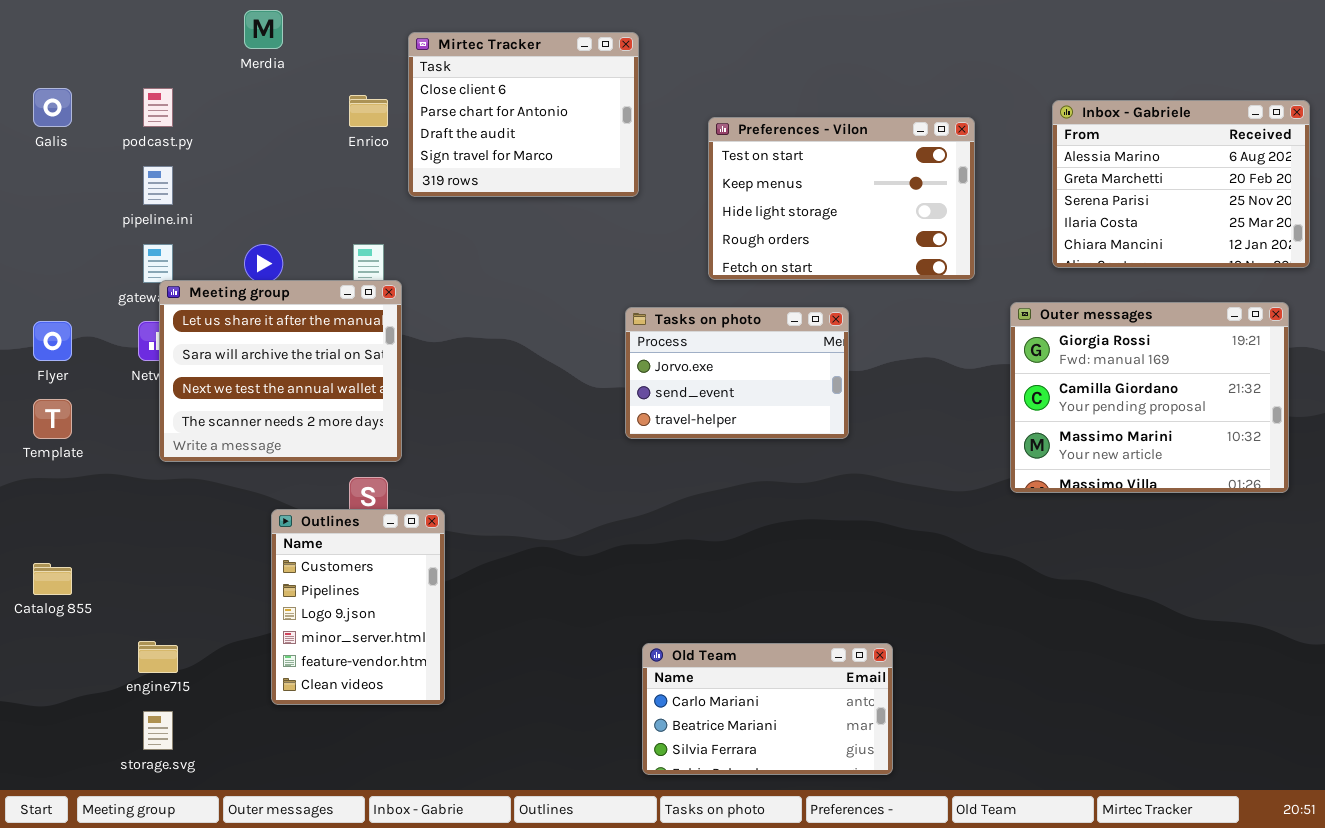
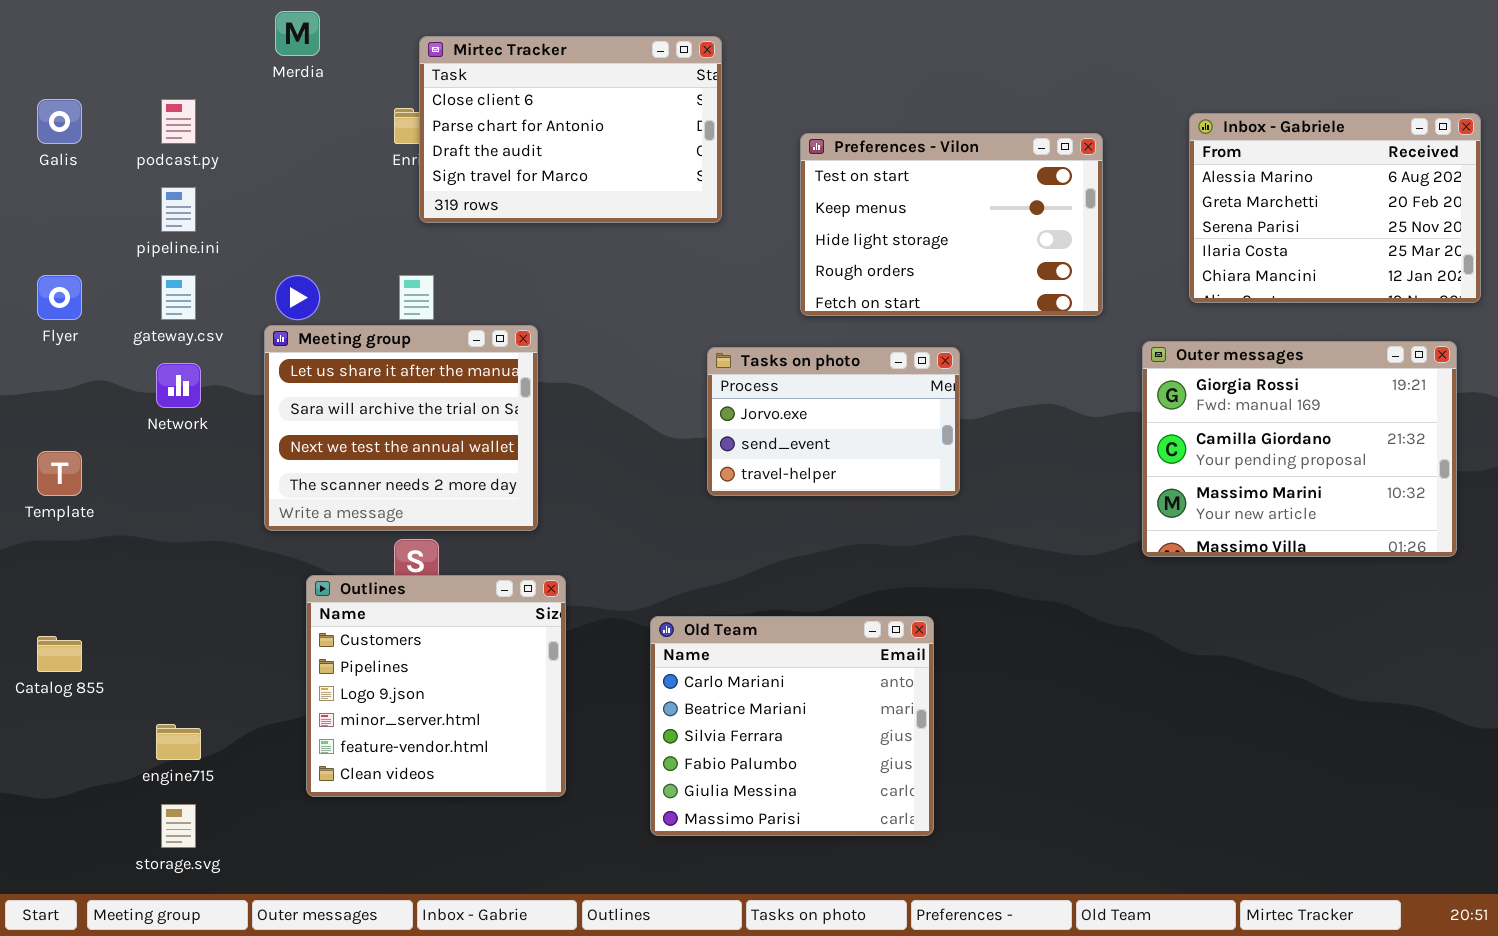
Mirtec Tracker: [408,32,639,197] -> [419,36,722,223], resized
Meeting group: [159,280,402,462] -> [264,325,538,531], moved
Flyer: [33,321,72,361] -> [37,275,82,320], moved
Outlines: [271,509,445,705] -> [306,575,566,797], resized
Old Team: [642,643,893,775] -> [650,616,934,836], moved, resized

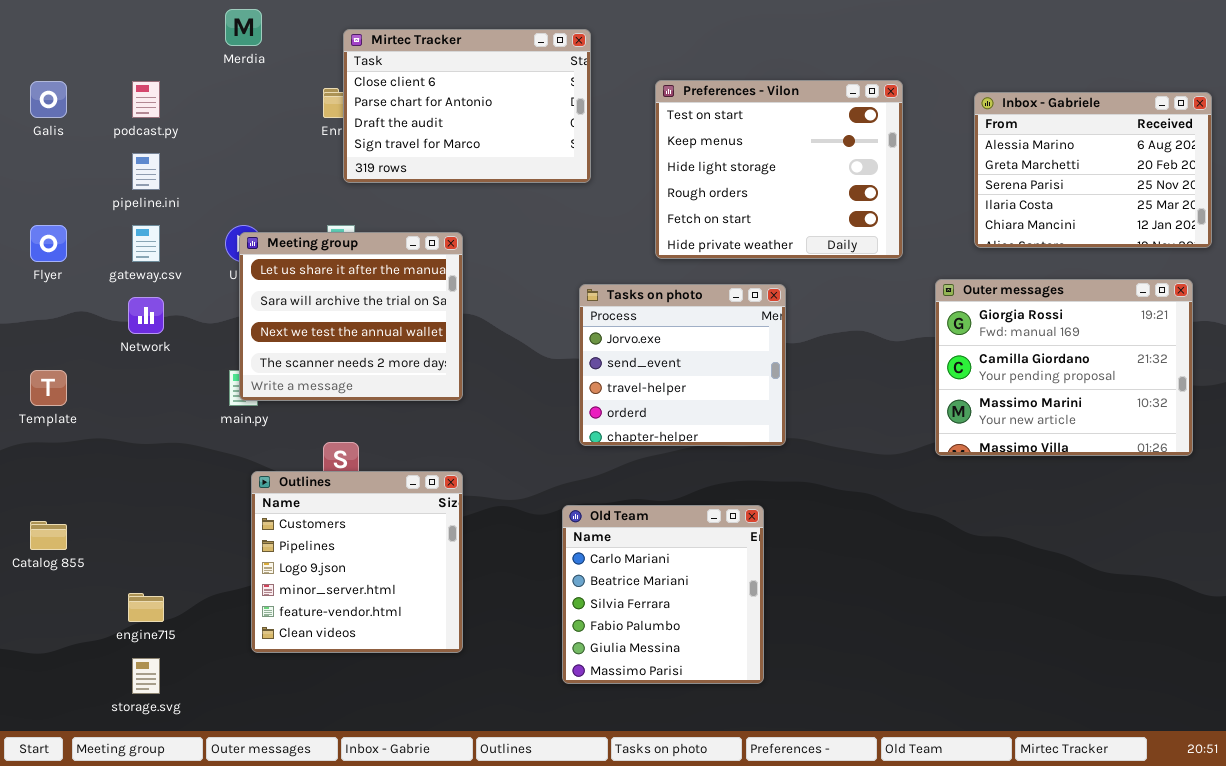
Preferences - Vilon: [800,133,1103,316] -> [655,80,903,259], resized
Meeting group: [264,325,538,531] -> [239,232,463,401], moved
Tasks on photo: [707,347,960,496] -> [579,284,786,446], resized
Old Team: [650,616,934,836] -> [562,505,764,684], resized

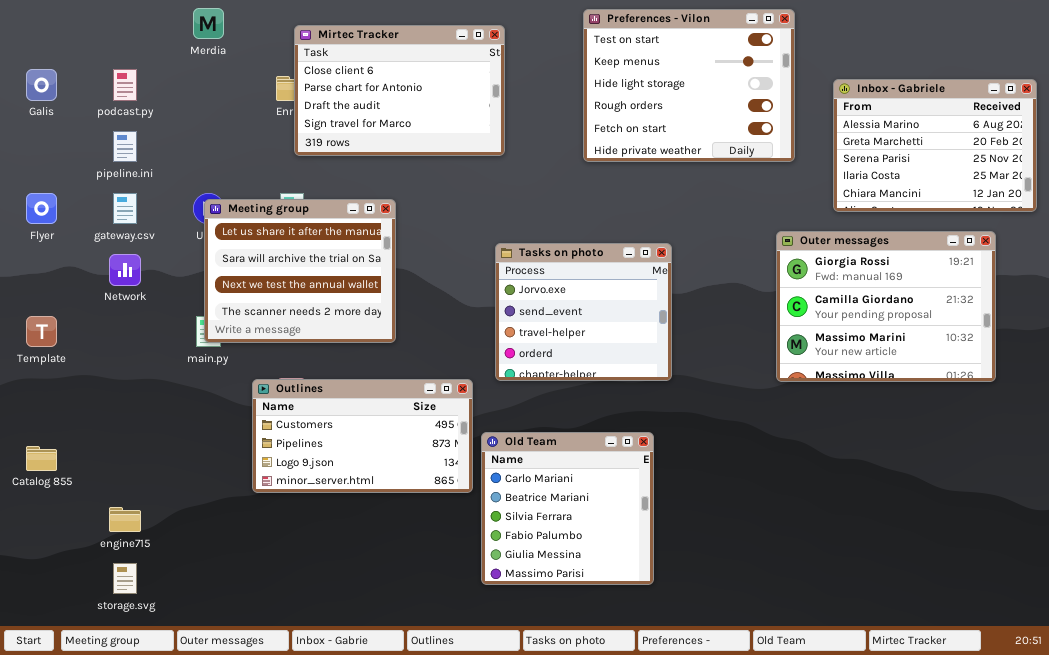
Preferences - Vilon: [655,80,903,259] -> [583,9,795,162], moved
Outer messages: [935,279,1193,456] -> [776,231,996,382], moved
Outlines: [251,471,463,653] -> [252,379,473,493], moved, resized

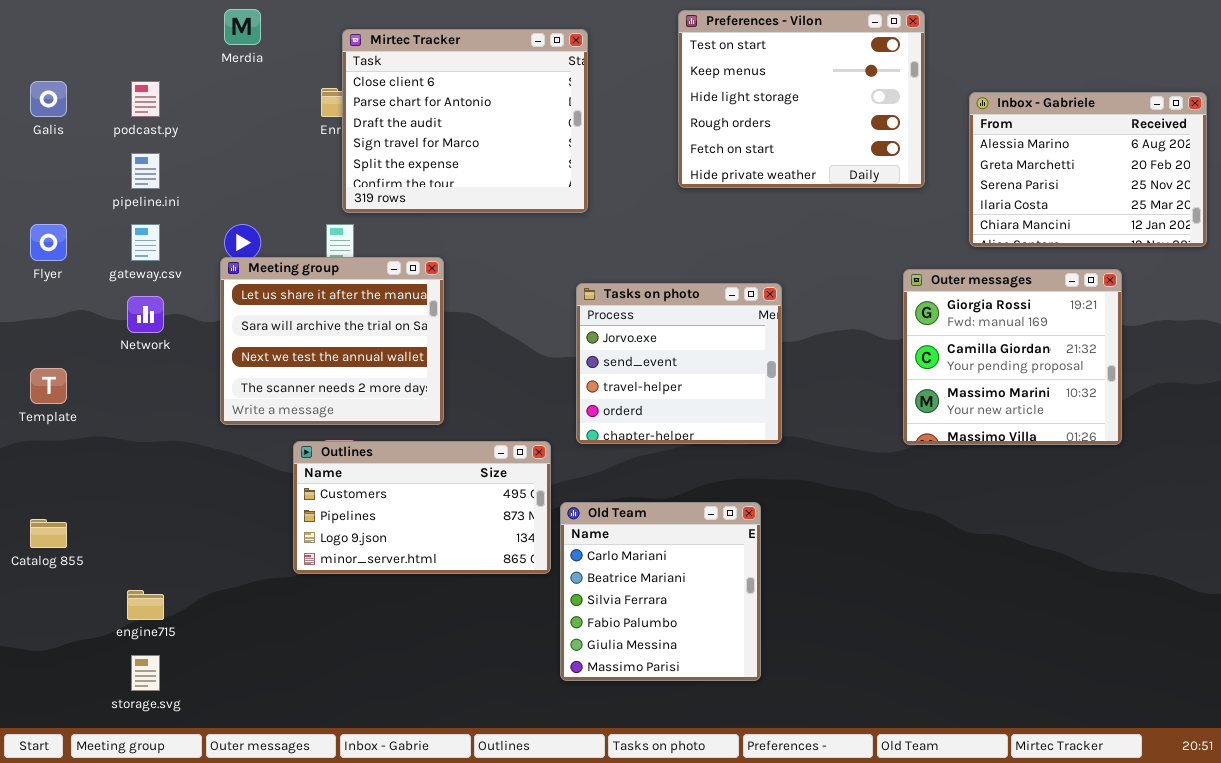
Mirtec Tracker: [294,25,505,156] -> [342,29,588,213], resized
Meeting group: [204,199,396,343] -> [220,257,444,425], moved
Outer messages: [776,231,996,382] -> [903,269,1122,445], resized

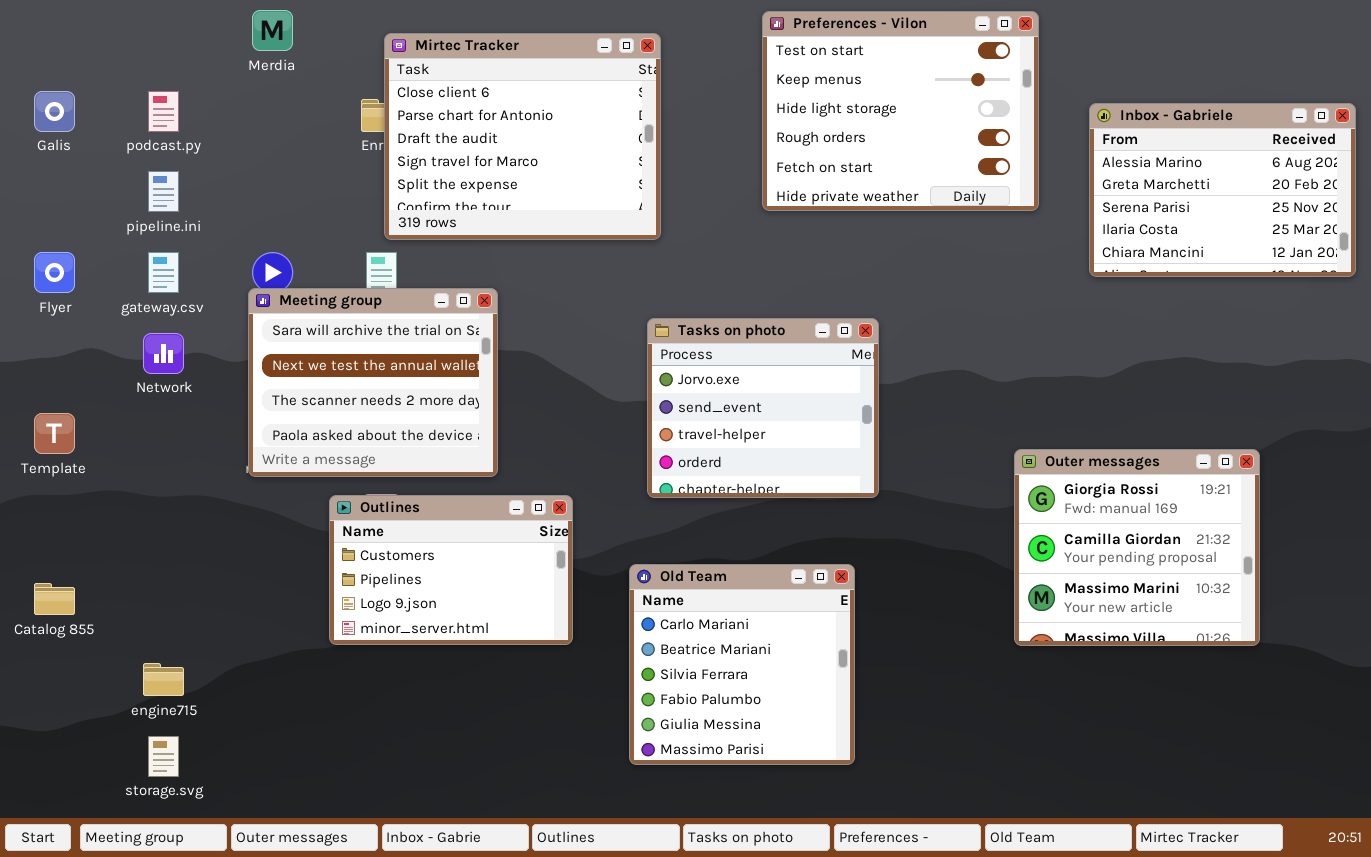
Meeting group: [220,257,444,425] -> [248,288,498,477], scrolled down 1 row
Outer messages: [903,269,1122,445] -> [1014,449,1260,646], moved
Outlines: [293,441,551,574] -> [329,495,573,645], resized

